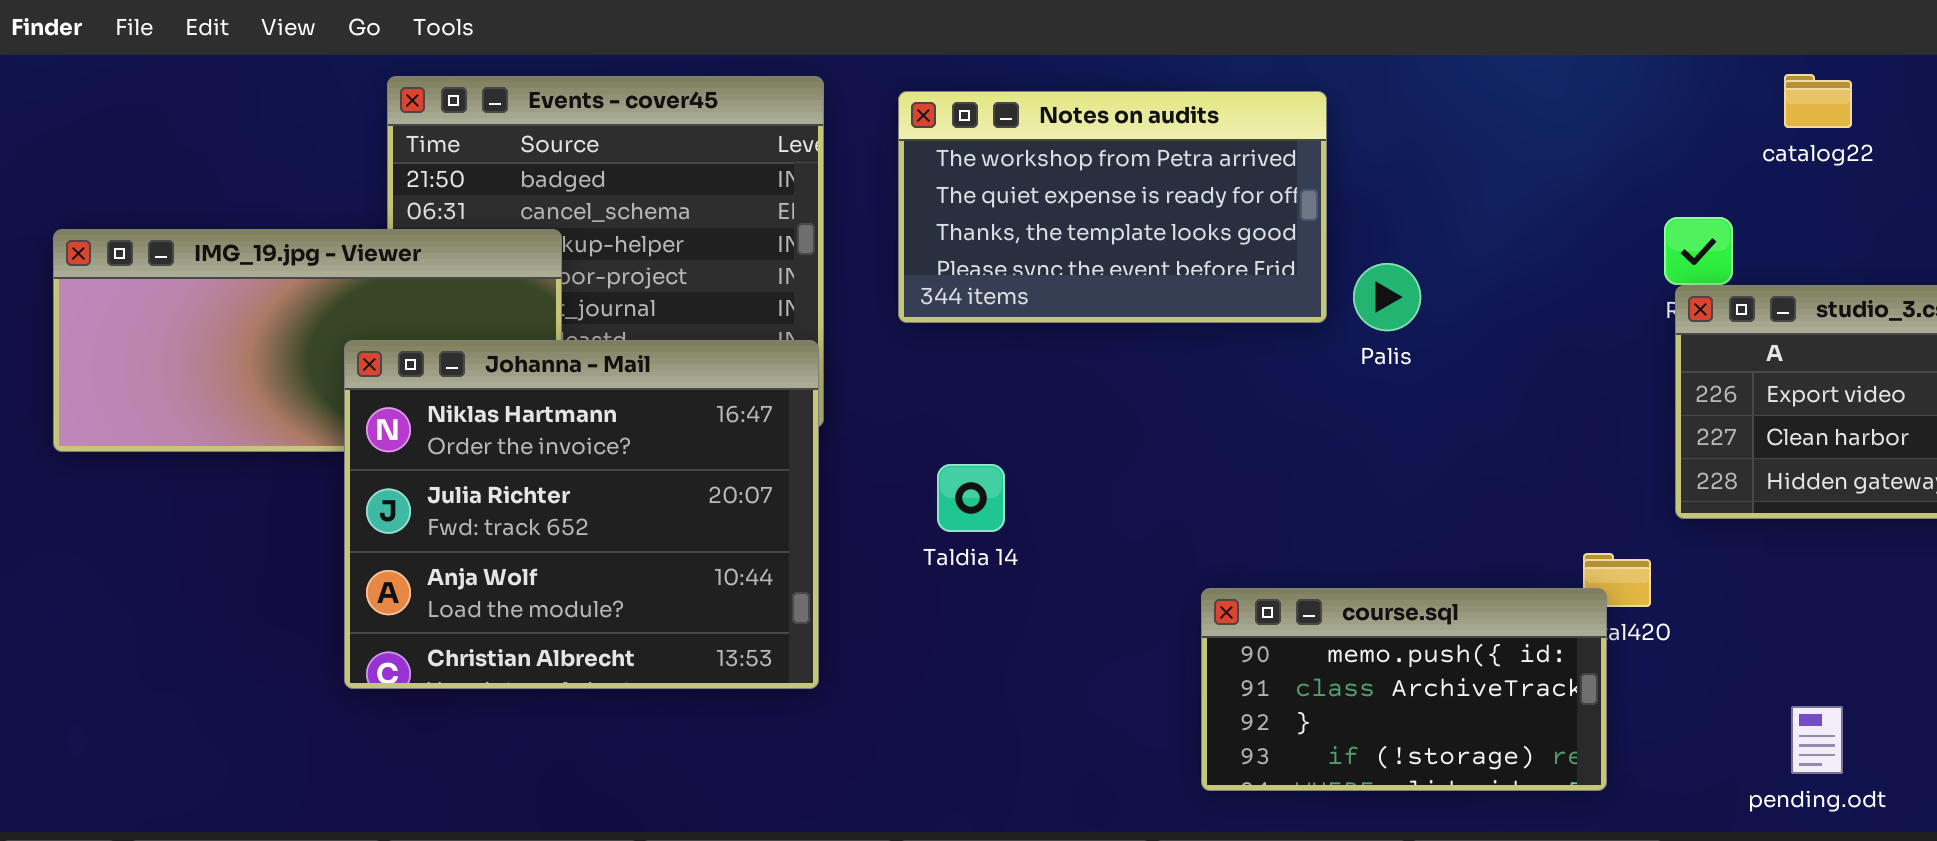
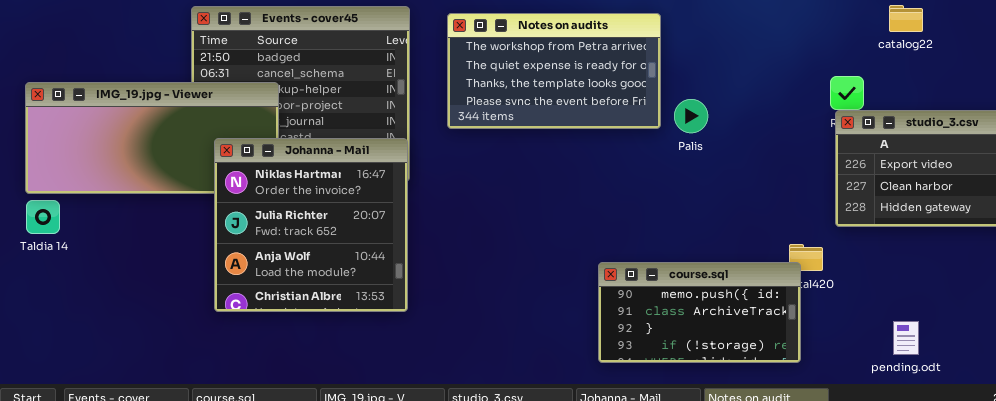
Johanna - Mail: [344,340,819,689] -> [214,138,408,312], resized
Taldia 14: [937,464,1005,532] -> [26,200,60,234], moved

